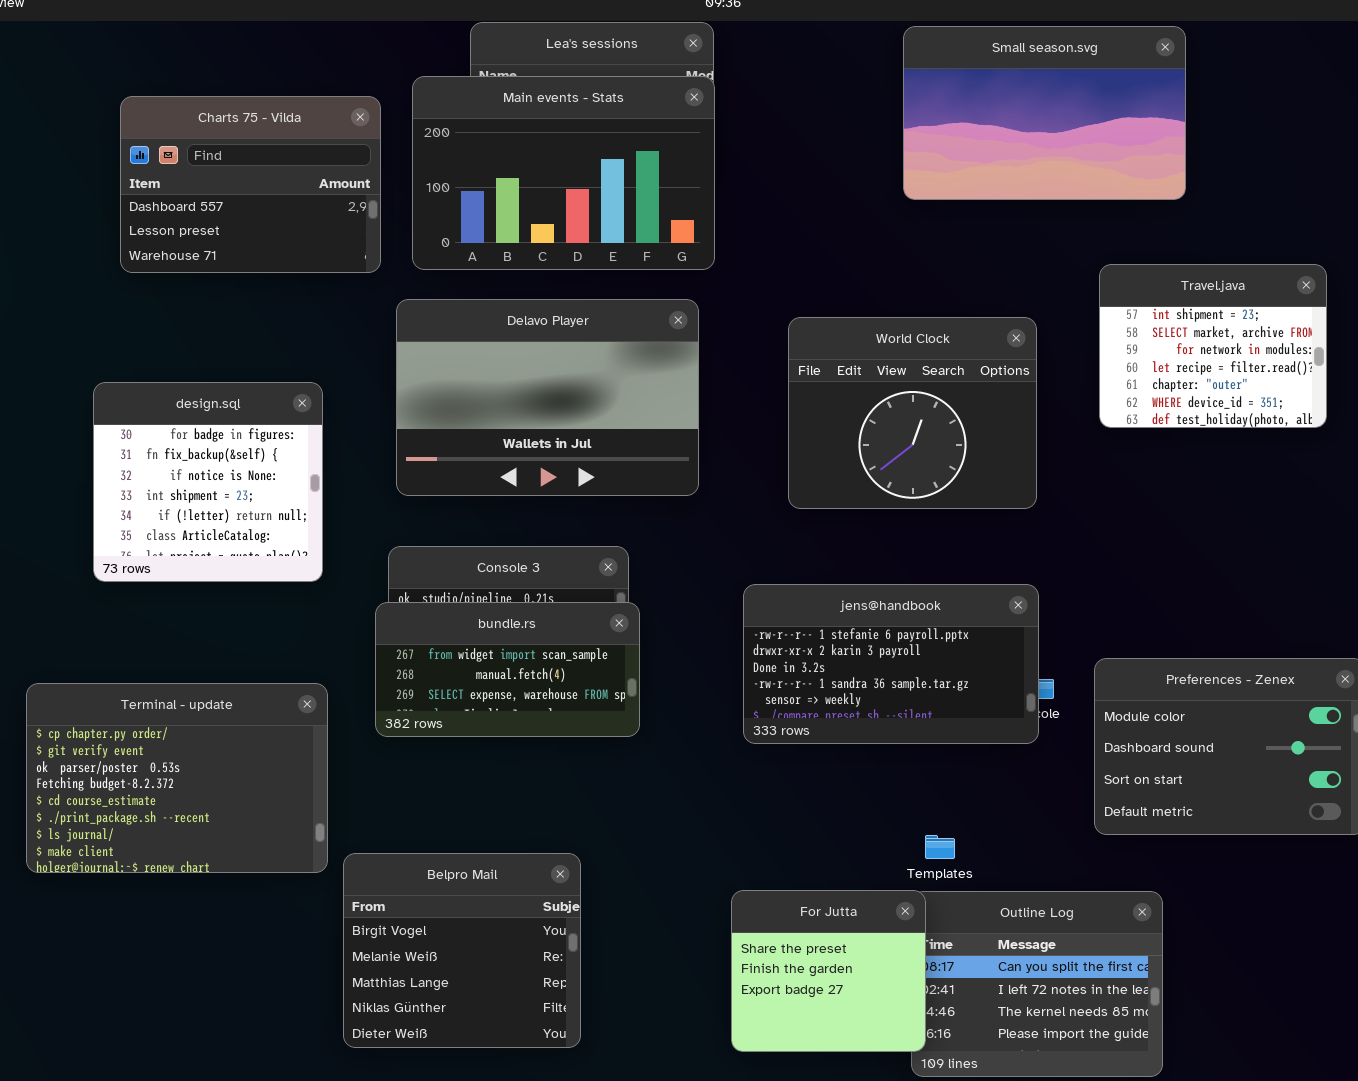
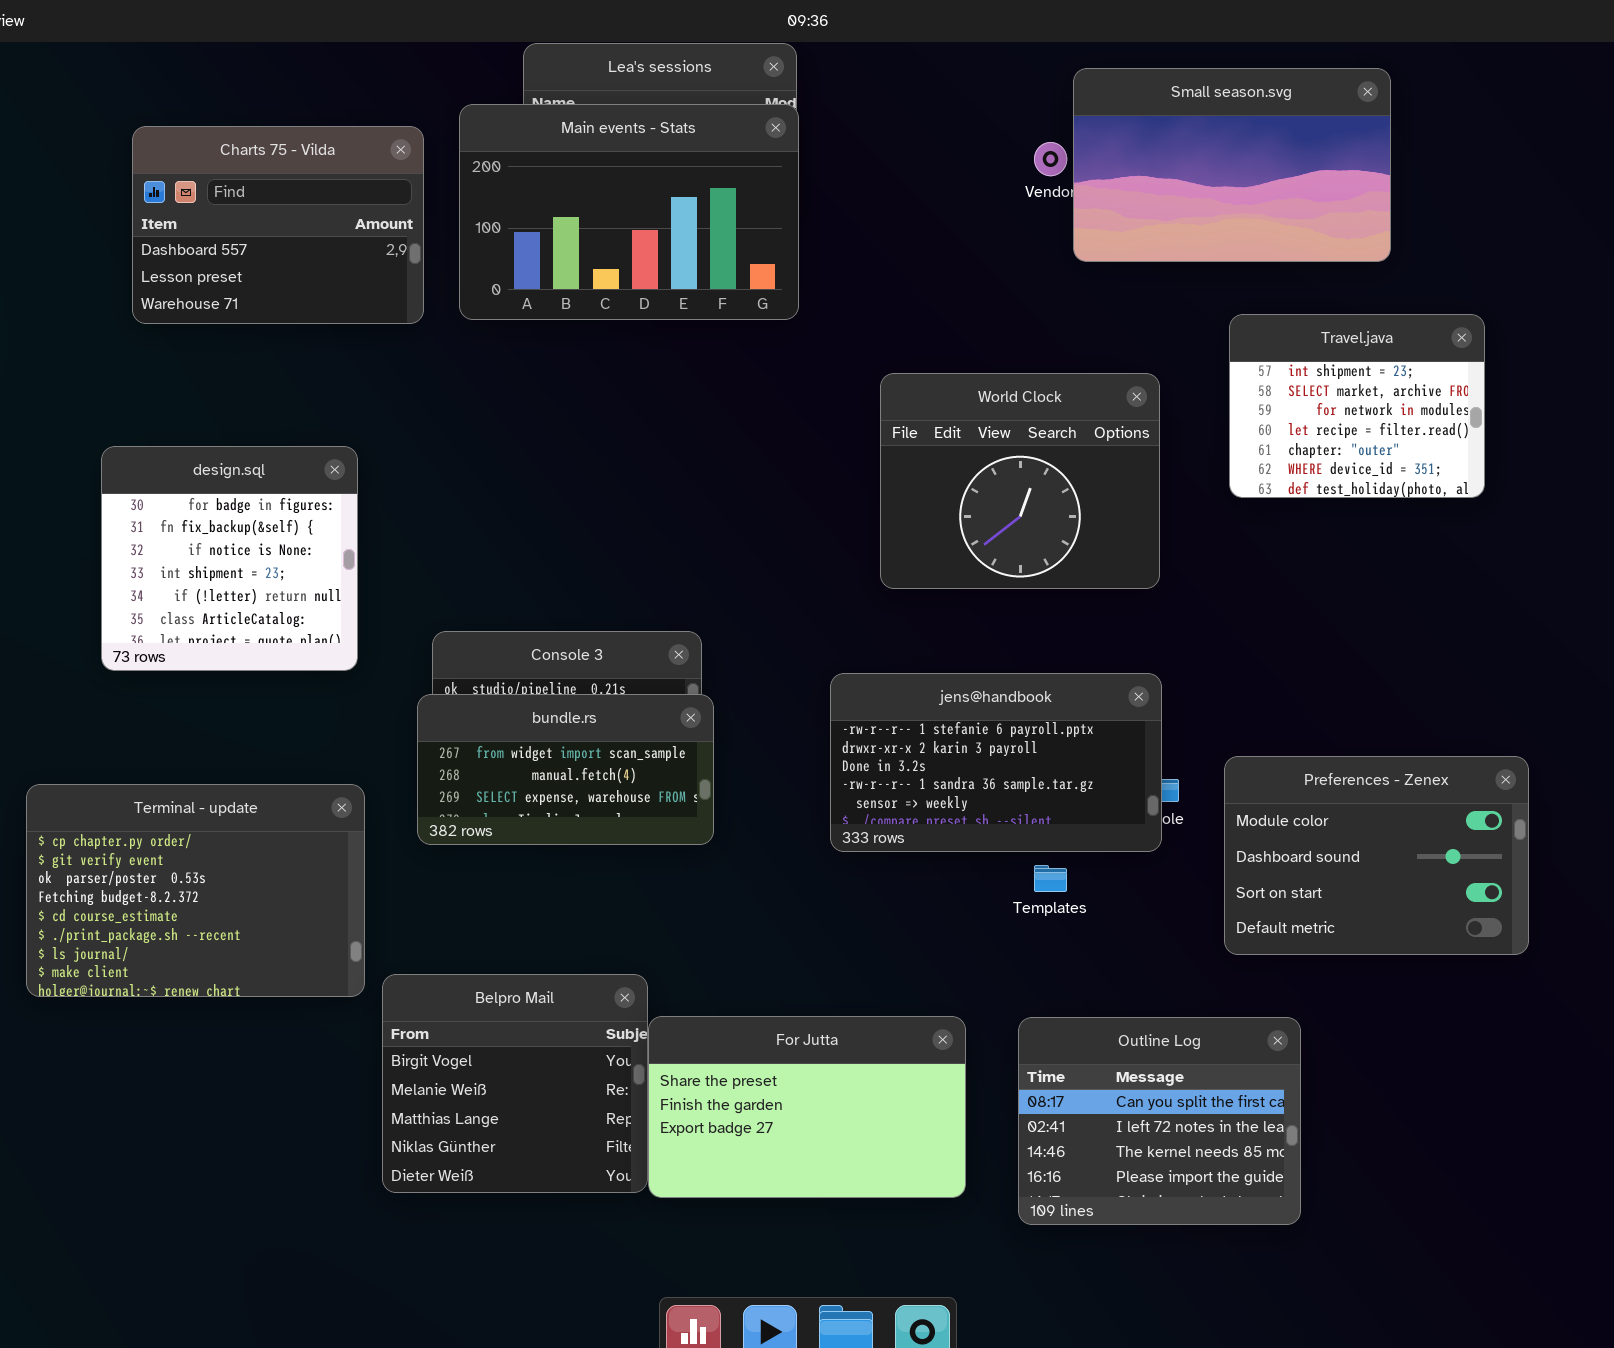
Small season.svg: [903,26,1186,200] -> [1073,68,1391,262], moved
Delavo Player: [396,299,699,496] -> none, closed
Templates: [925,835,955,859] -> [1034,865,1067,892], moved
For Jutta: [731,890,926,1052] -> [648,1016,966,1198], moved, resized

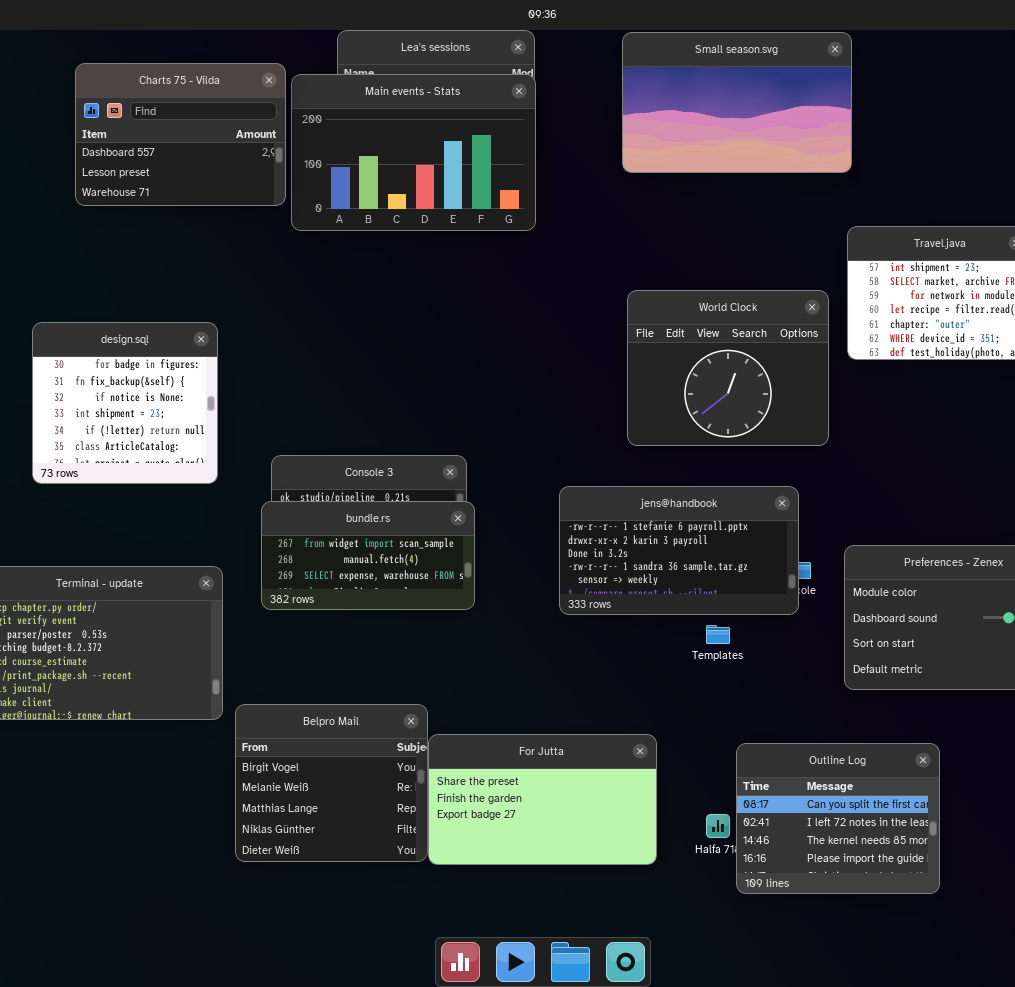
Small season.svg: [1073,68,1391,262] -> [622,32,852,173], moved
Charts 75 - Vilda: [132,126,424,324] -> [75,63,286,206], moved
World Clock: [880,373,1160,589] -> [627,290,829,446], moved
Outline Log: [1018,1017,1301,1225] -> [736,743,940,894], moved

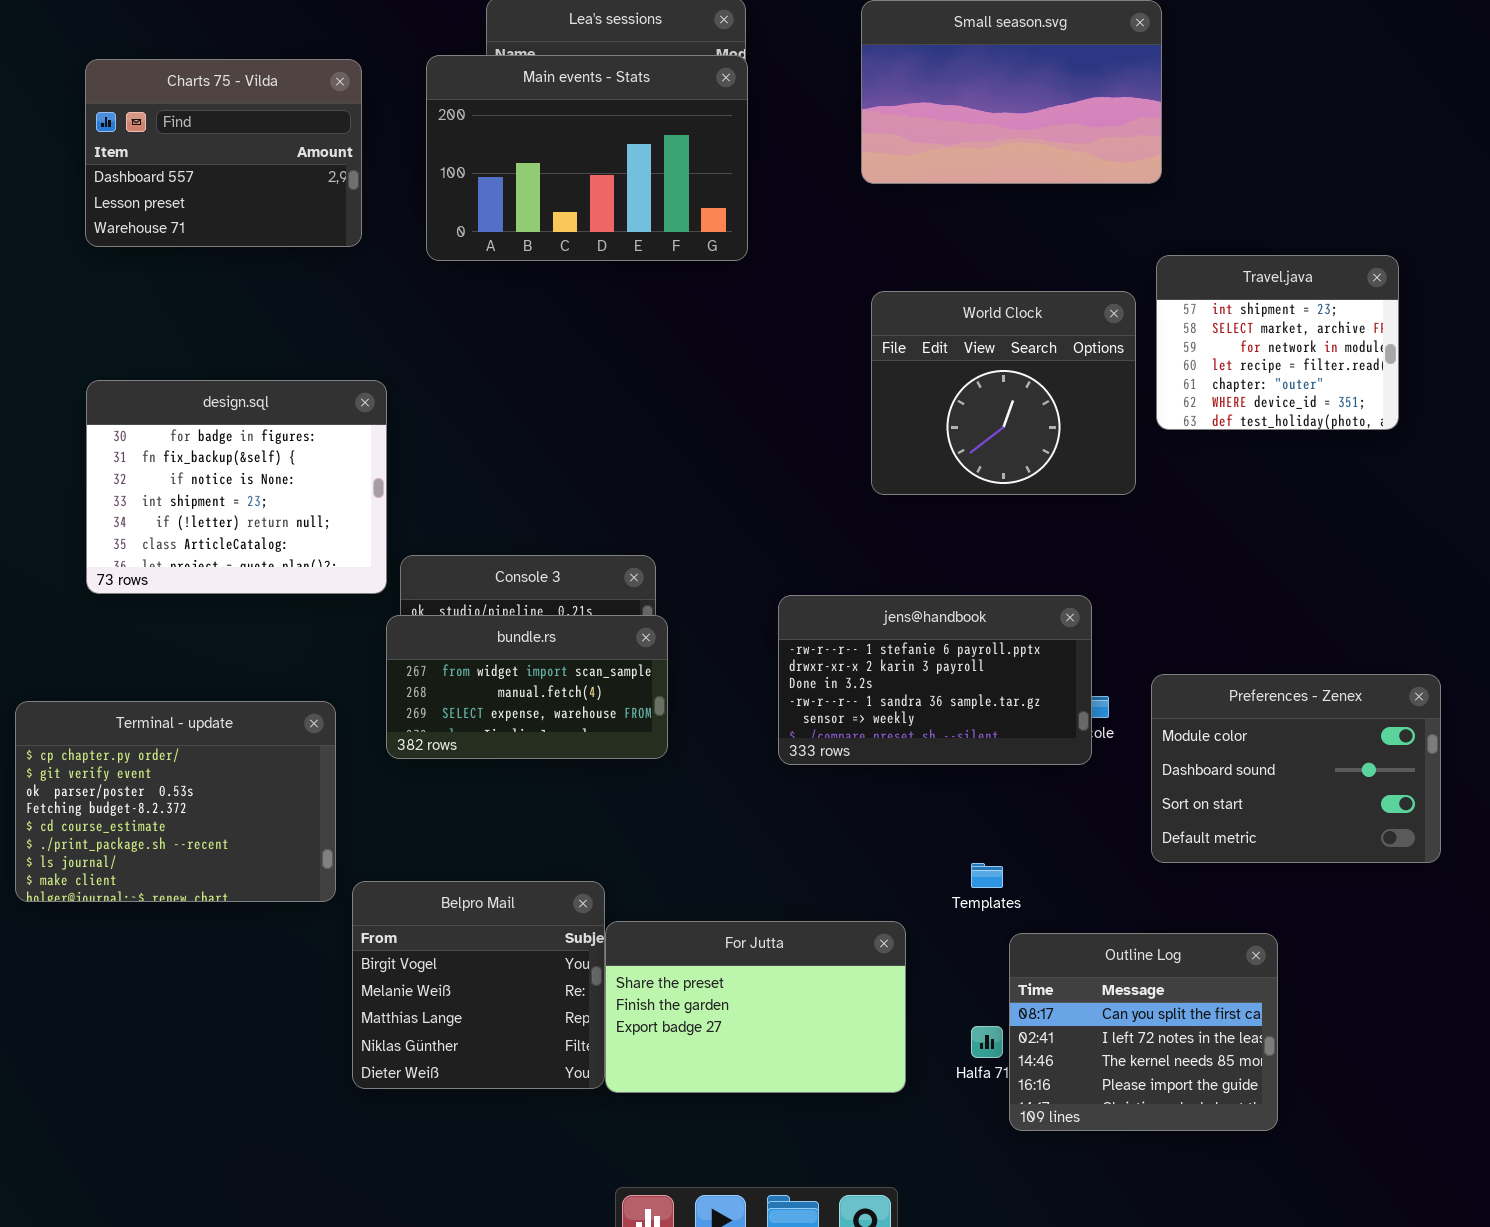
Charts 75 - Vilda: [75,63,286,206] -> [85,59,362,247], moved
World Clock: [627,290,829,446] -> [871,291,1136,495], moved
design.sql: [32,322,218,484] -> [86,380,387,594], resized
Templates: [706,625,730,644] -> [971,863,1003,888], moved

